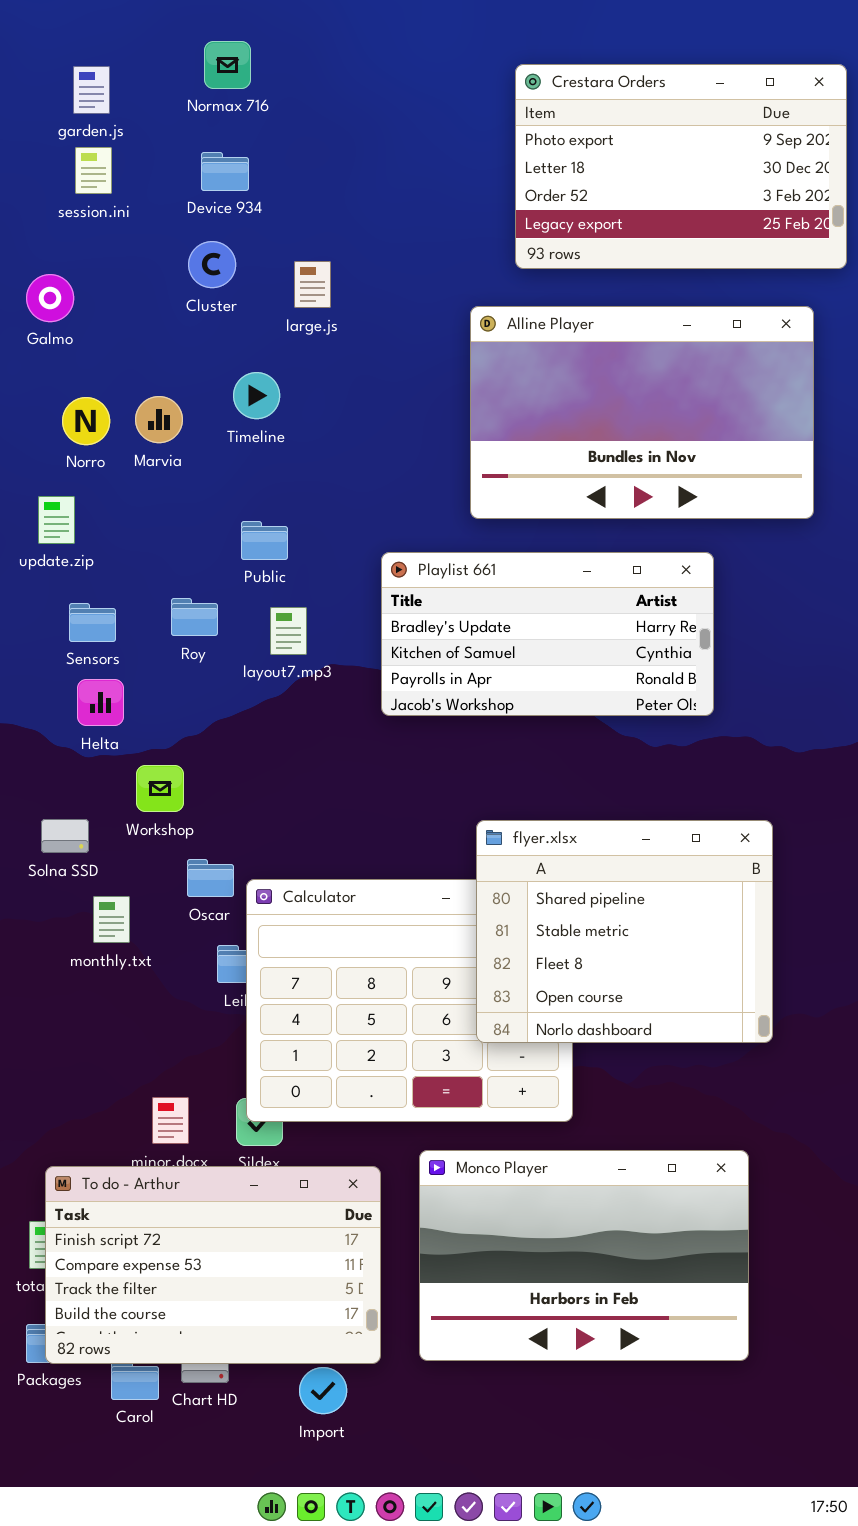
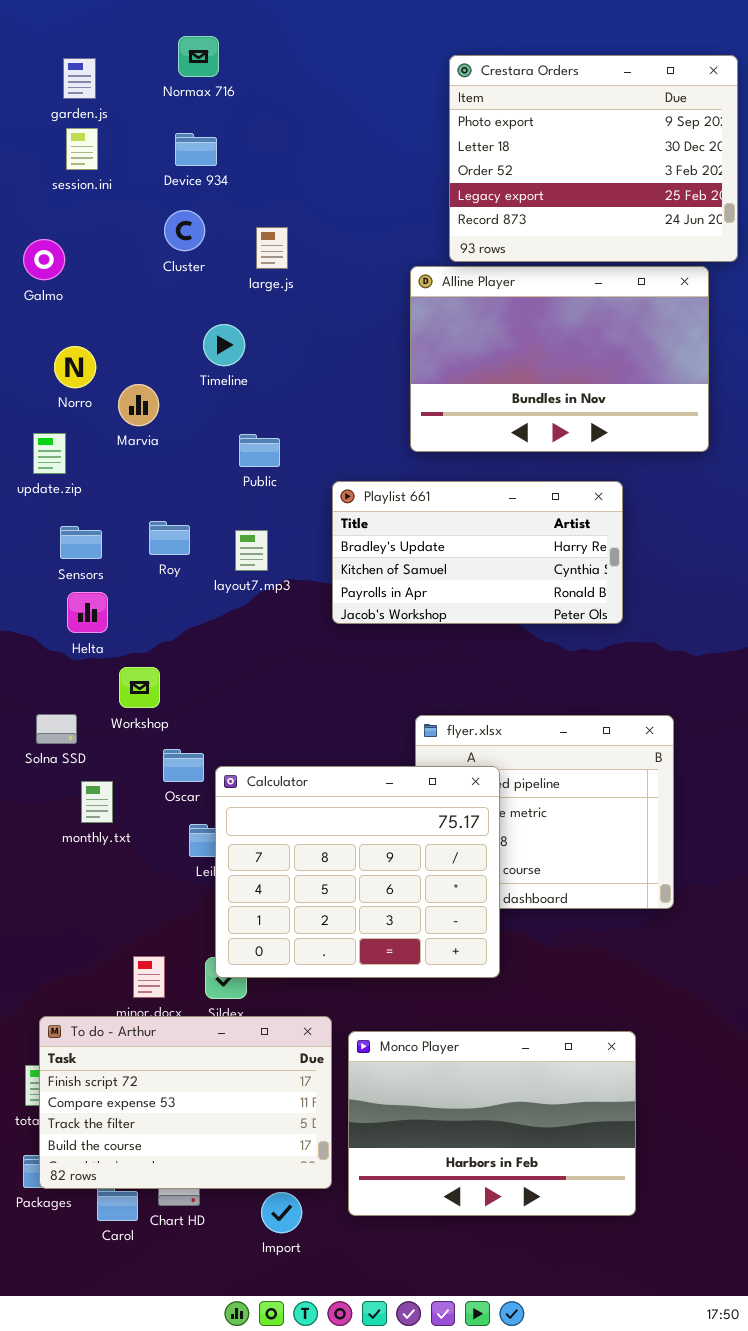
Crestara Orders: [515,64,847,269] -> [449,55,738,262], resized
Marvia: [135,396,183,443] -> [118,384,159,426], moved
Public: [241,521,288,560] -> [239,434,280,467], moved
Calculator: [246,879,573,1122] -> [215,766,500,978], raised
Monco Player: [419,1150,749,1361] -> [348,1031,636,1216], moved

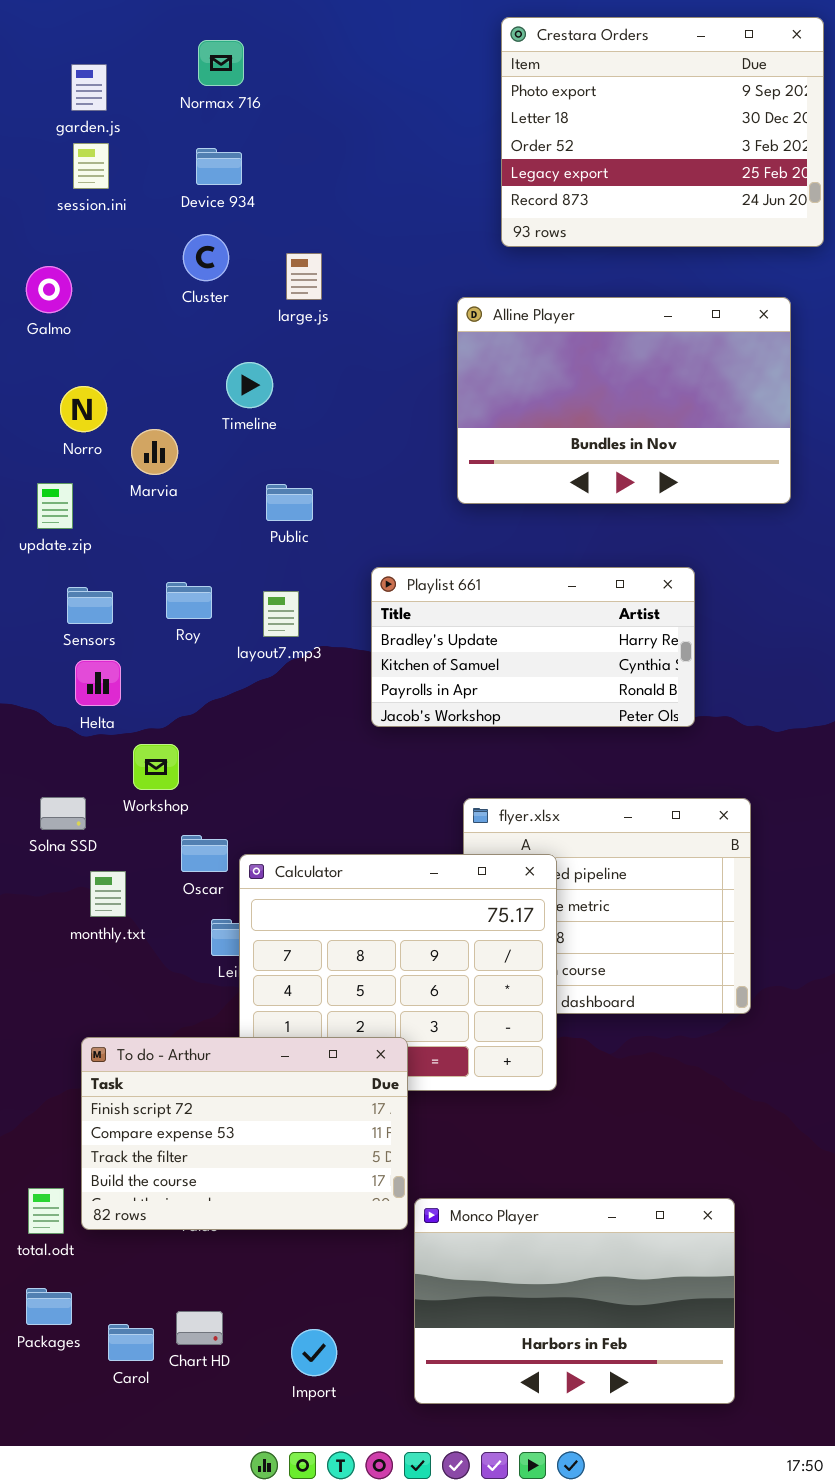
Crestara Orders: [449,55,738,262] -> [501,17,824,247], moved
Playlist 661: [332,481,623,624] -> [371,567,695,727], moved
To do - Arthur: [39,1016,332,1189] -> [81,1037,408,1230], moved
Monco Player: [348,1031,636,1216] -> [414,1198,735,1404], moved

